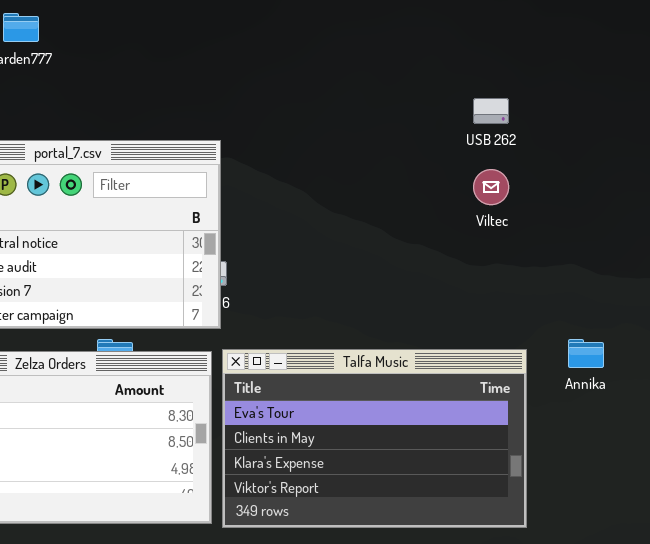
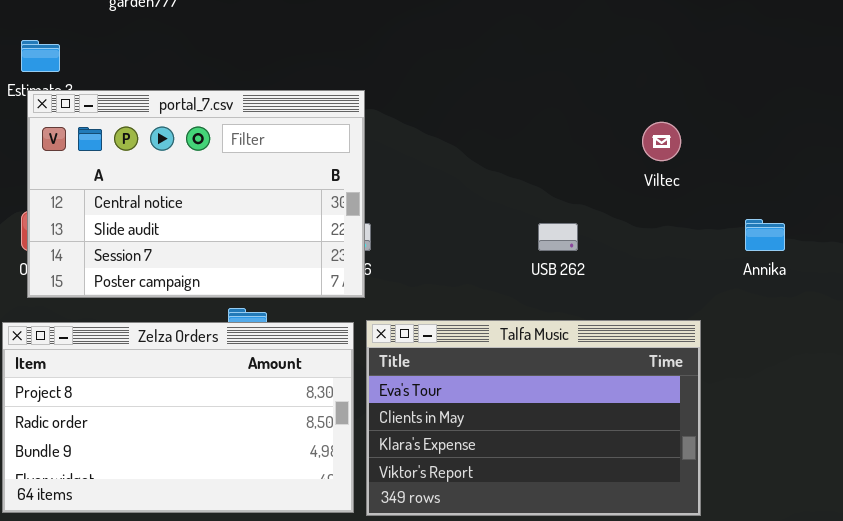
USB 262: [473,98,509,124] -> [538,223,578,251], moved
Annika: [568,339,604,368] -> [745,219,785,251], moved

